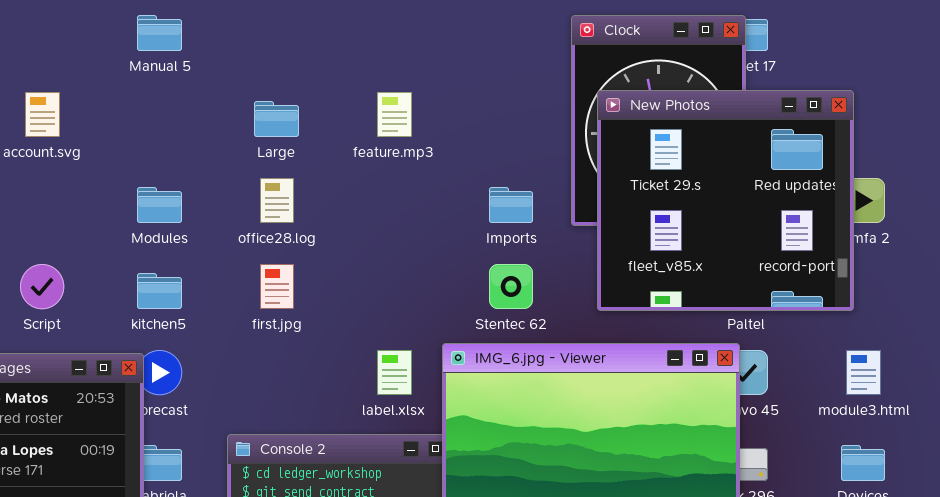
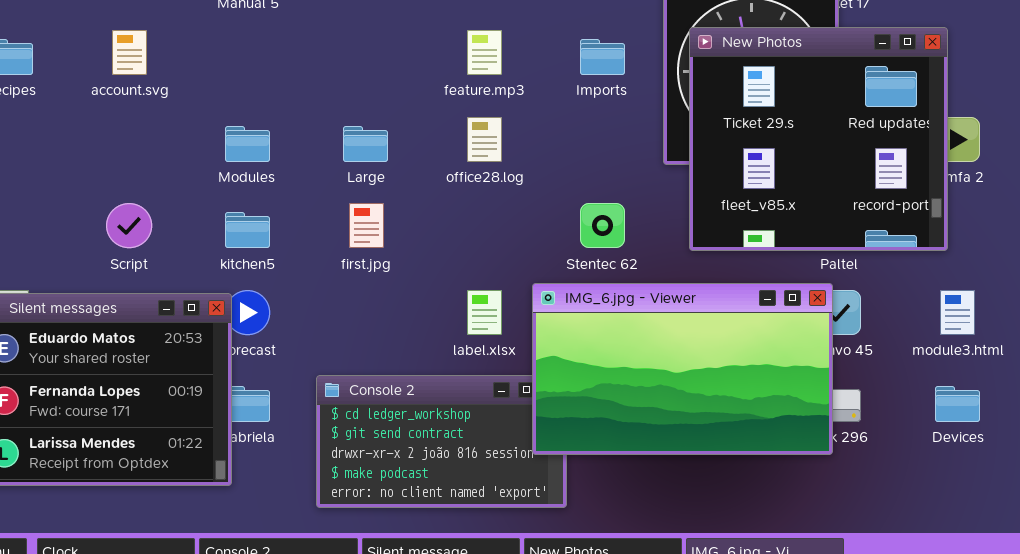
Large: [254,101,299,137] -> [343,126,388,162], moved
office28.log: [260,178,294,223] -> [467,117,502,162], moved
Imports: [489,187,533,223] -> [580,39,625,75], moved

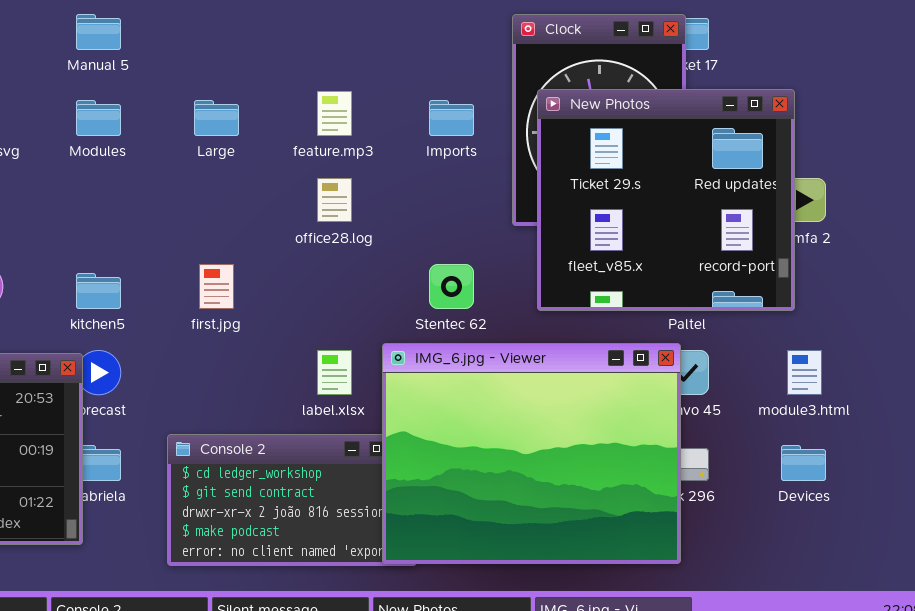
Modules: [225,126,270,162] -> [76,100,121,136], moved
Large: [343,126,388,162] -> [194,100,239,136], moved
IMG_6.jpg - Viewer: [532,283,833,455] -> [382,343,681,564], resized

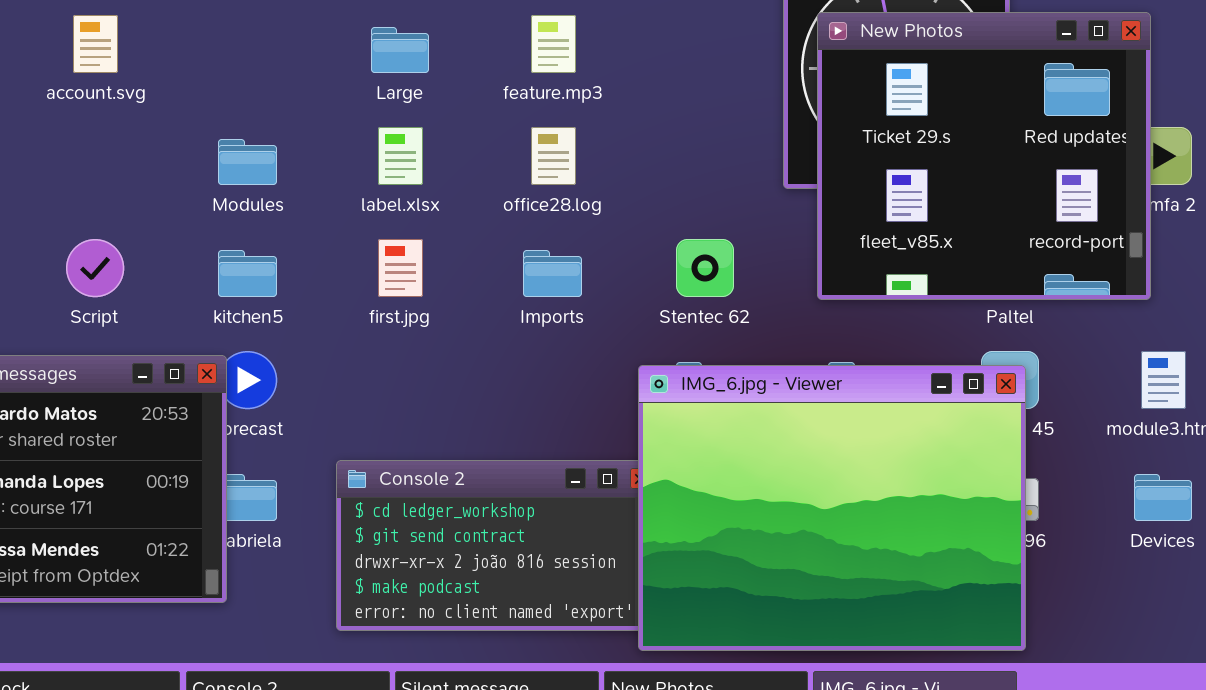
Modules: [76,100,121,136] -> [218,139,277,185], moved
Imports: [429,100,474,136] -> [523,250,582,297], moved
IMG_6.jpg - Viewer: [382,343,681,564] -> [638,365,1026,651], moved
label.xlsx: [317,350,352,395] -> [378,127,423,185], moved

